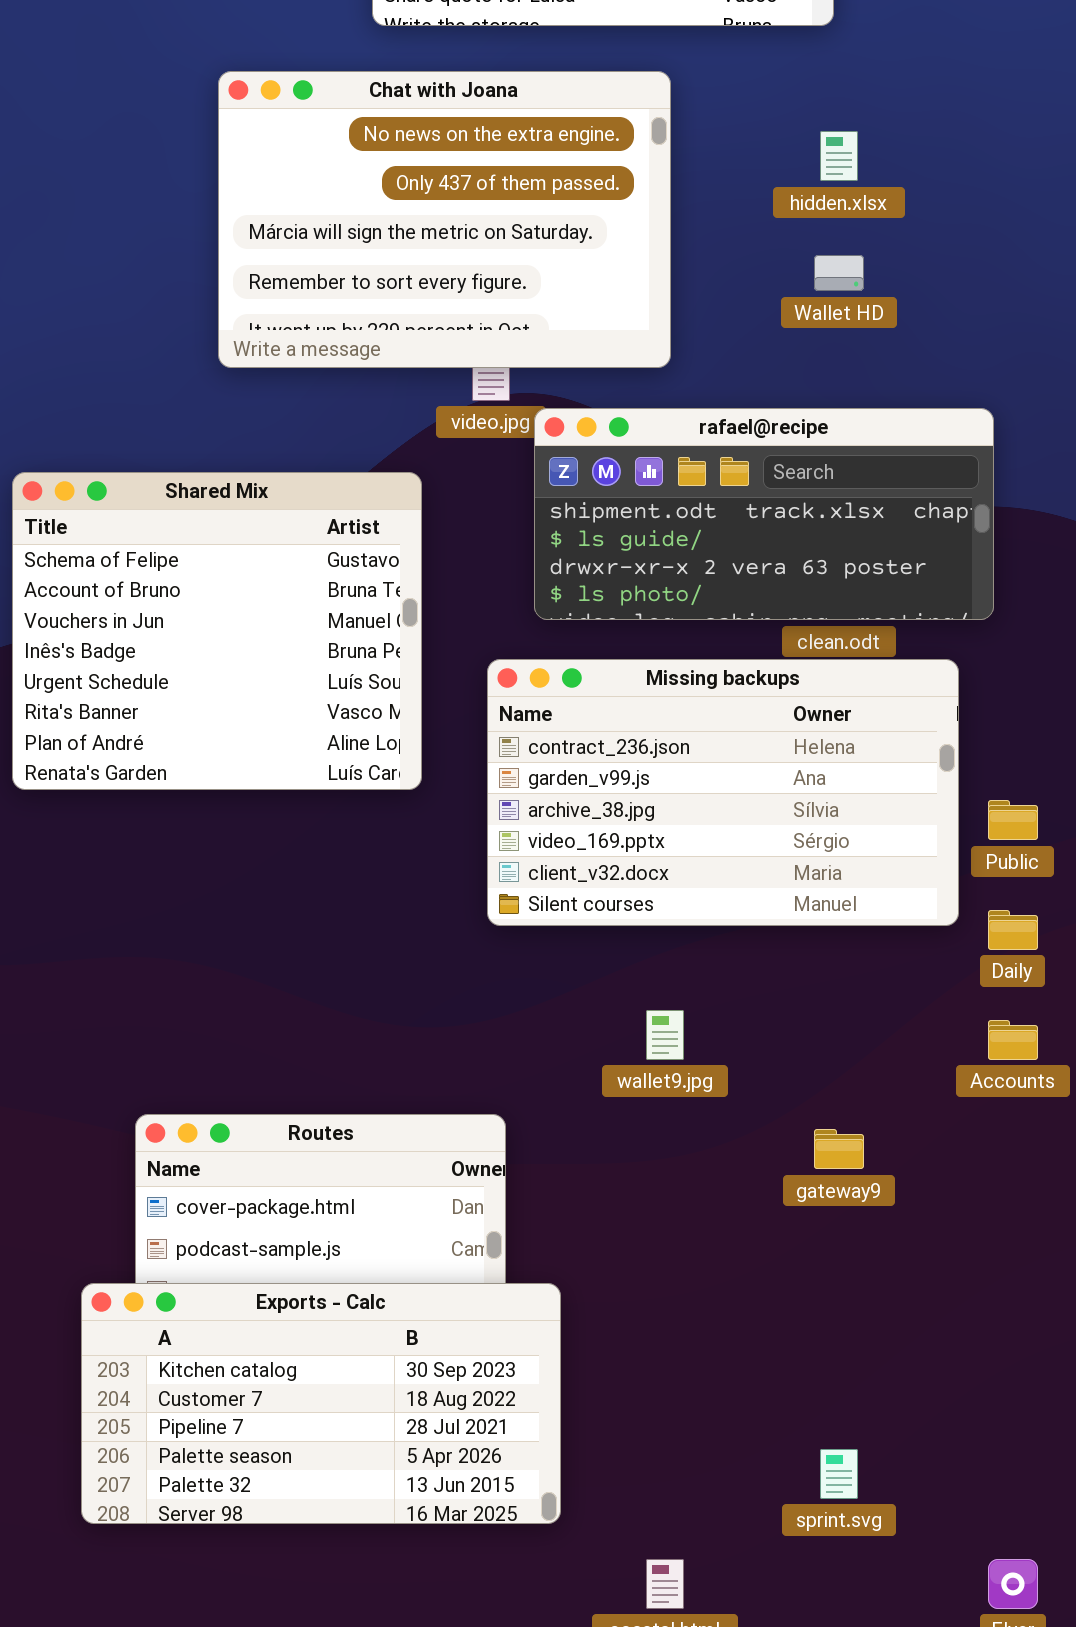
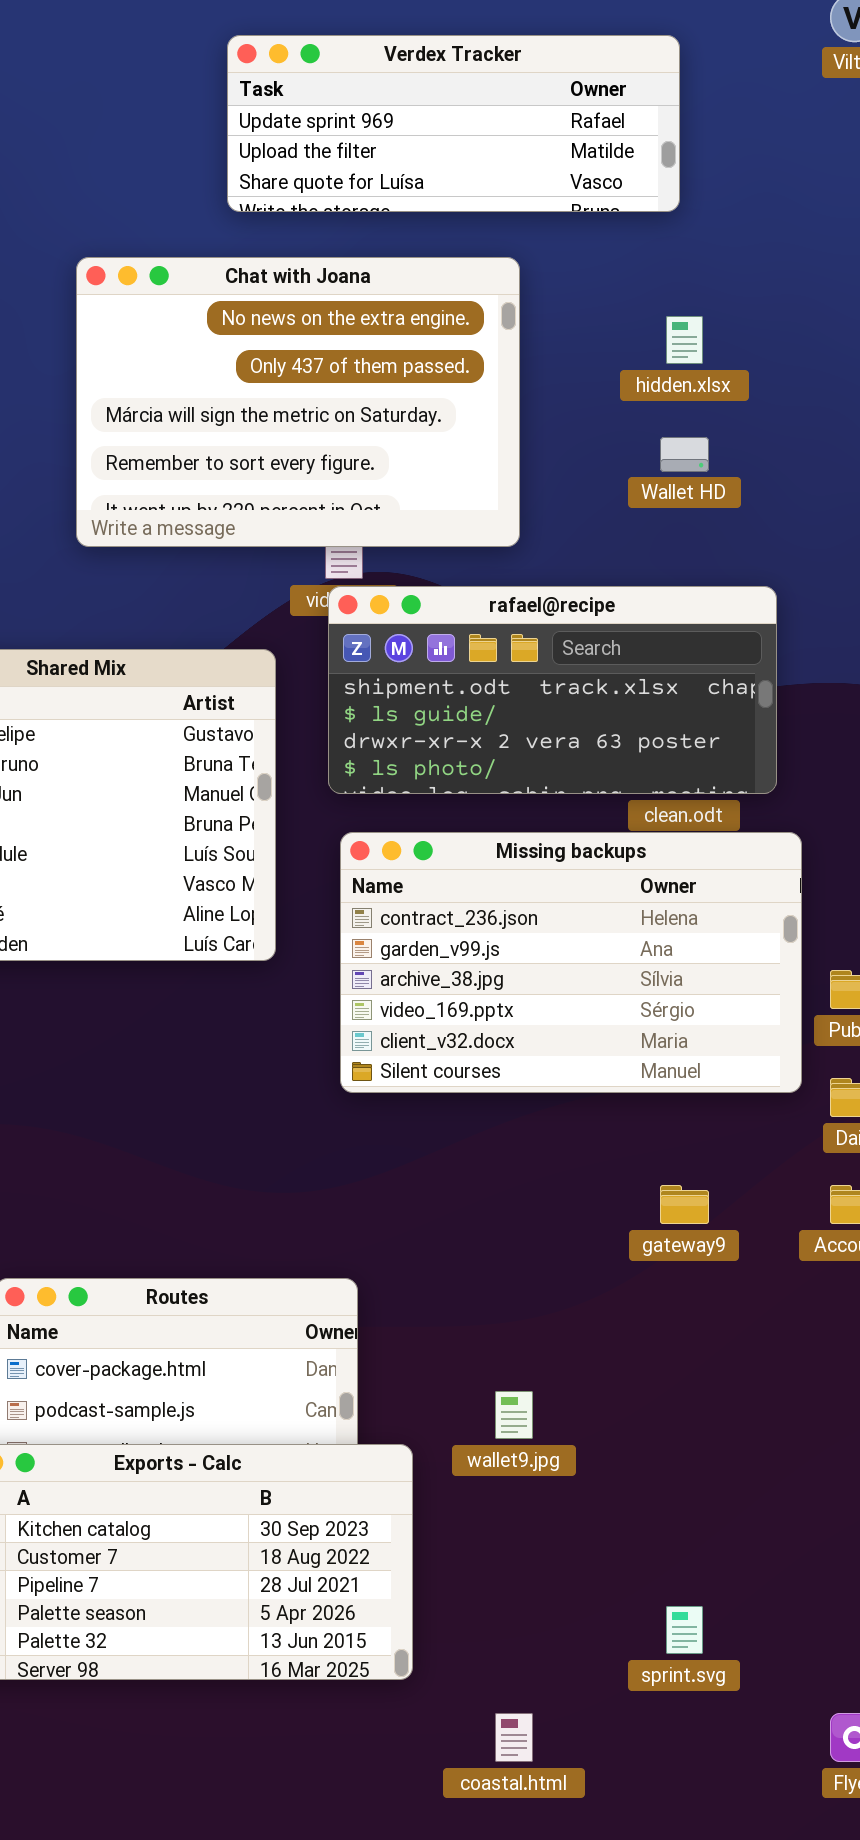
rafael@recipe: [534,408,994,620] -> [328,586,777,794], moved
wallet9.jpg: [646,1010,684,1060] -> [495,1391,533,1439], moved
gateway9: [814,1129,864,1169] -> [660,1185,709,1224], moved

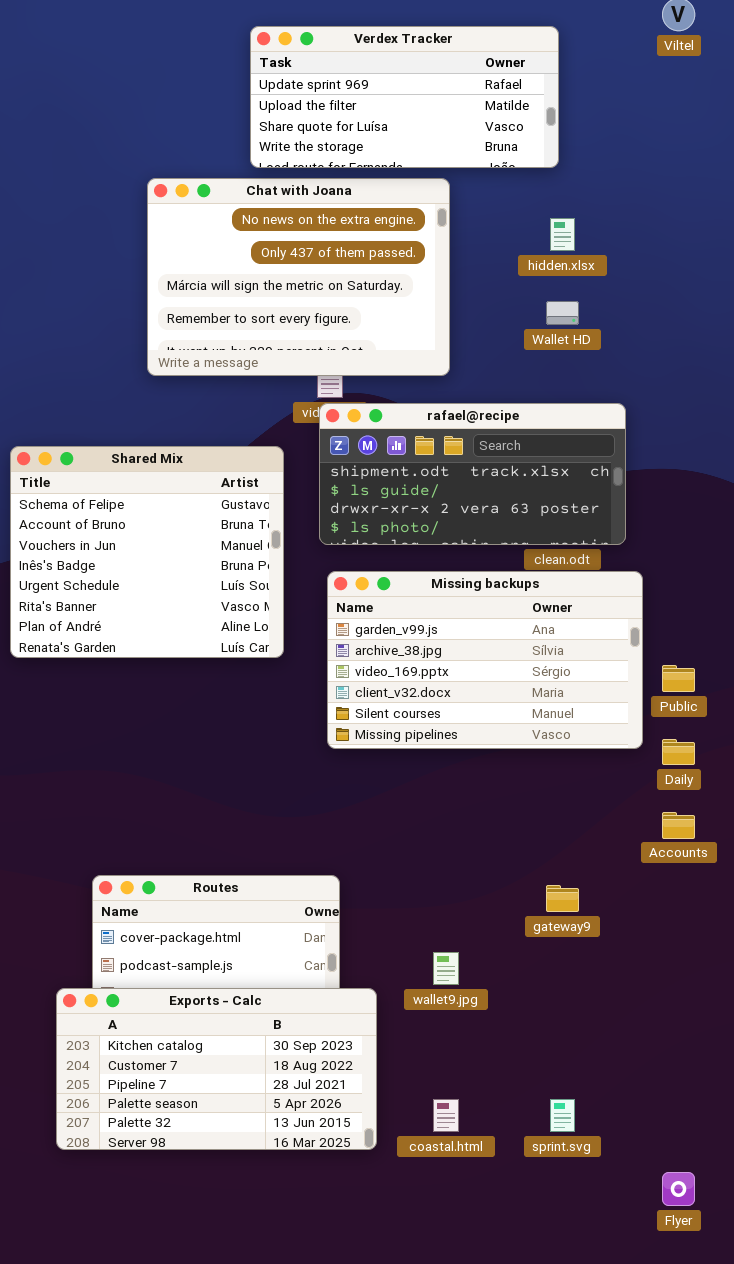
Verdex Tracker: [227,35,680,212] -> [250,26,559,168], resized
Missing backups: [340,832,802,1093] -> [327,571,643,749], scrolled down 1 row
gateway9: [660,1185,709,1224] -> [546,885,579,912], moved
coastal.html: [495,1713,533,1762] -> [433,1099,459,1132], moved

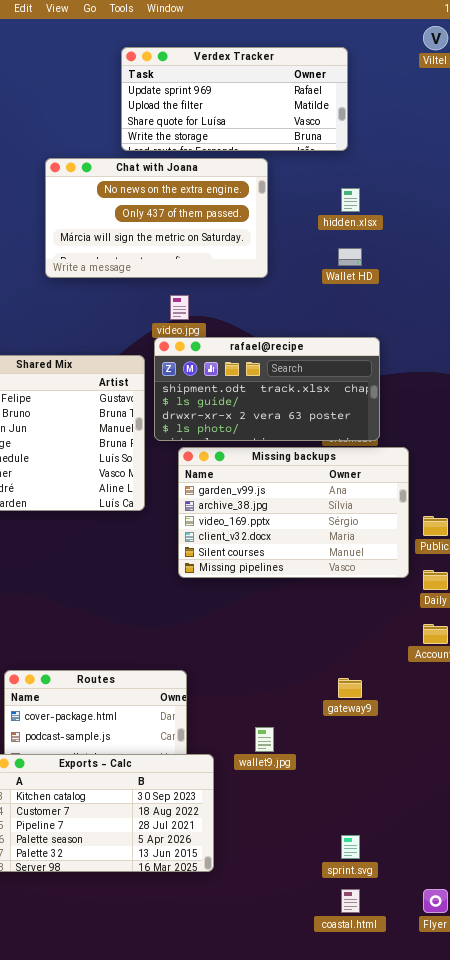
Chat with Joana: [147,178,450,376] -> [45,158,268,278], resized
rafael@recipe: [319,403,626,545] -> [154,337,380,441], moved
coastal.html: [433,1099,459,1132] -> [341,889,360,913], moved

